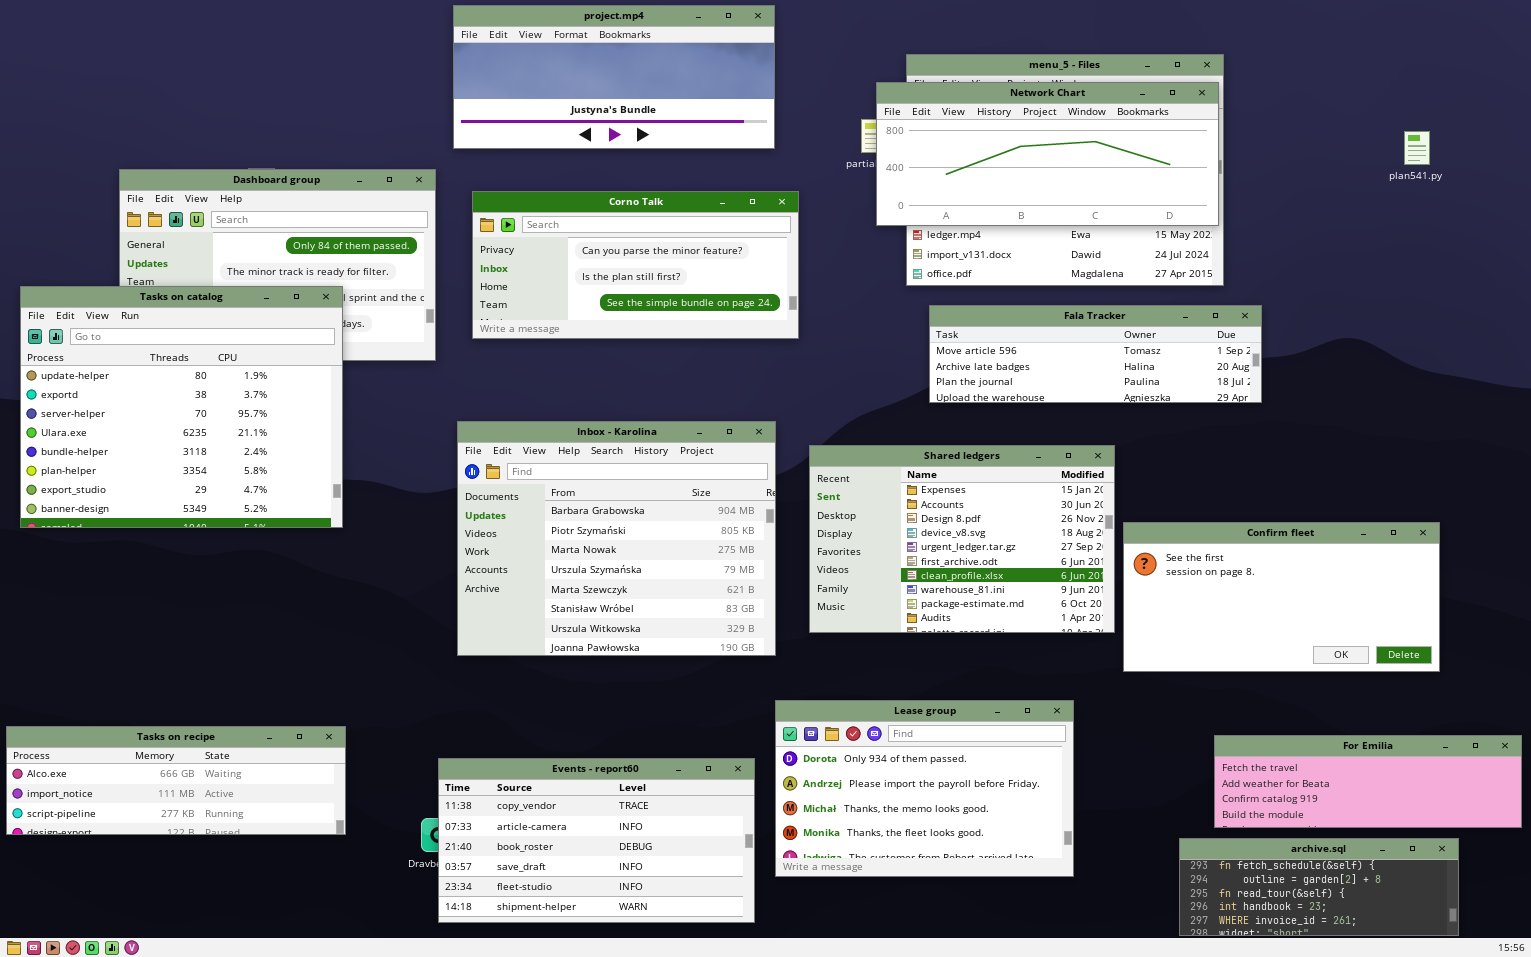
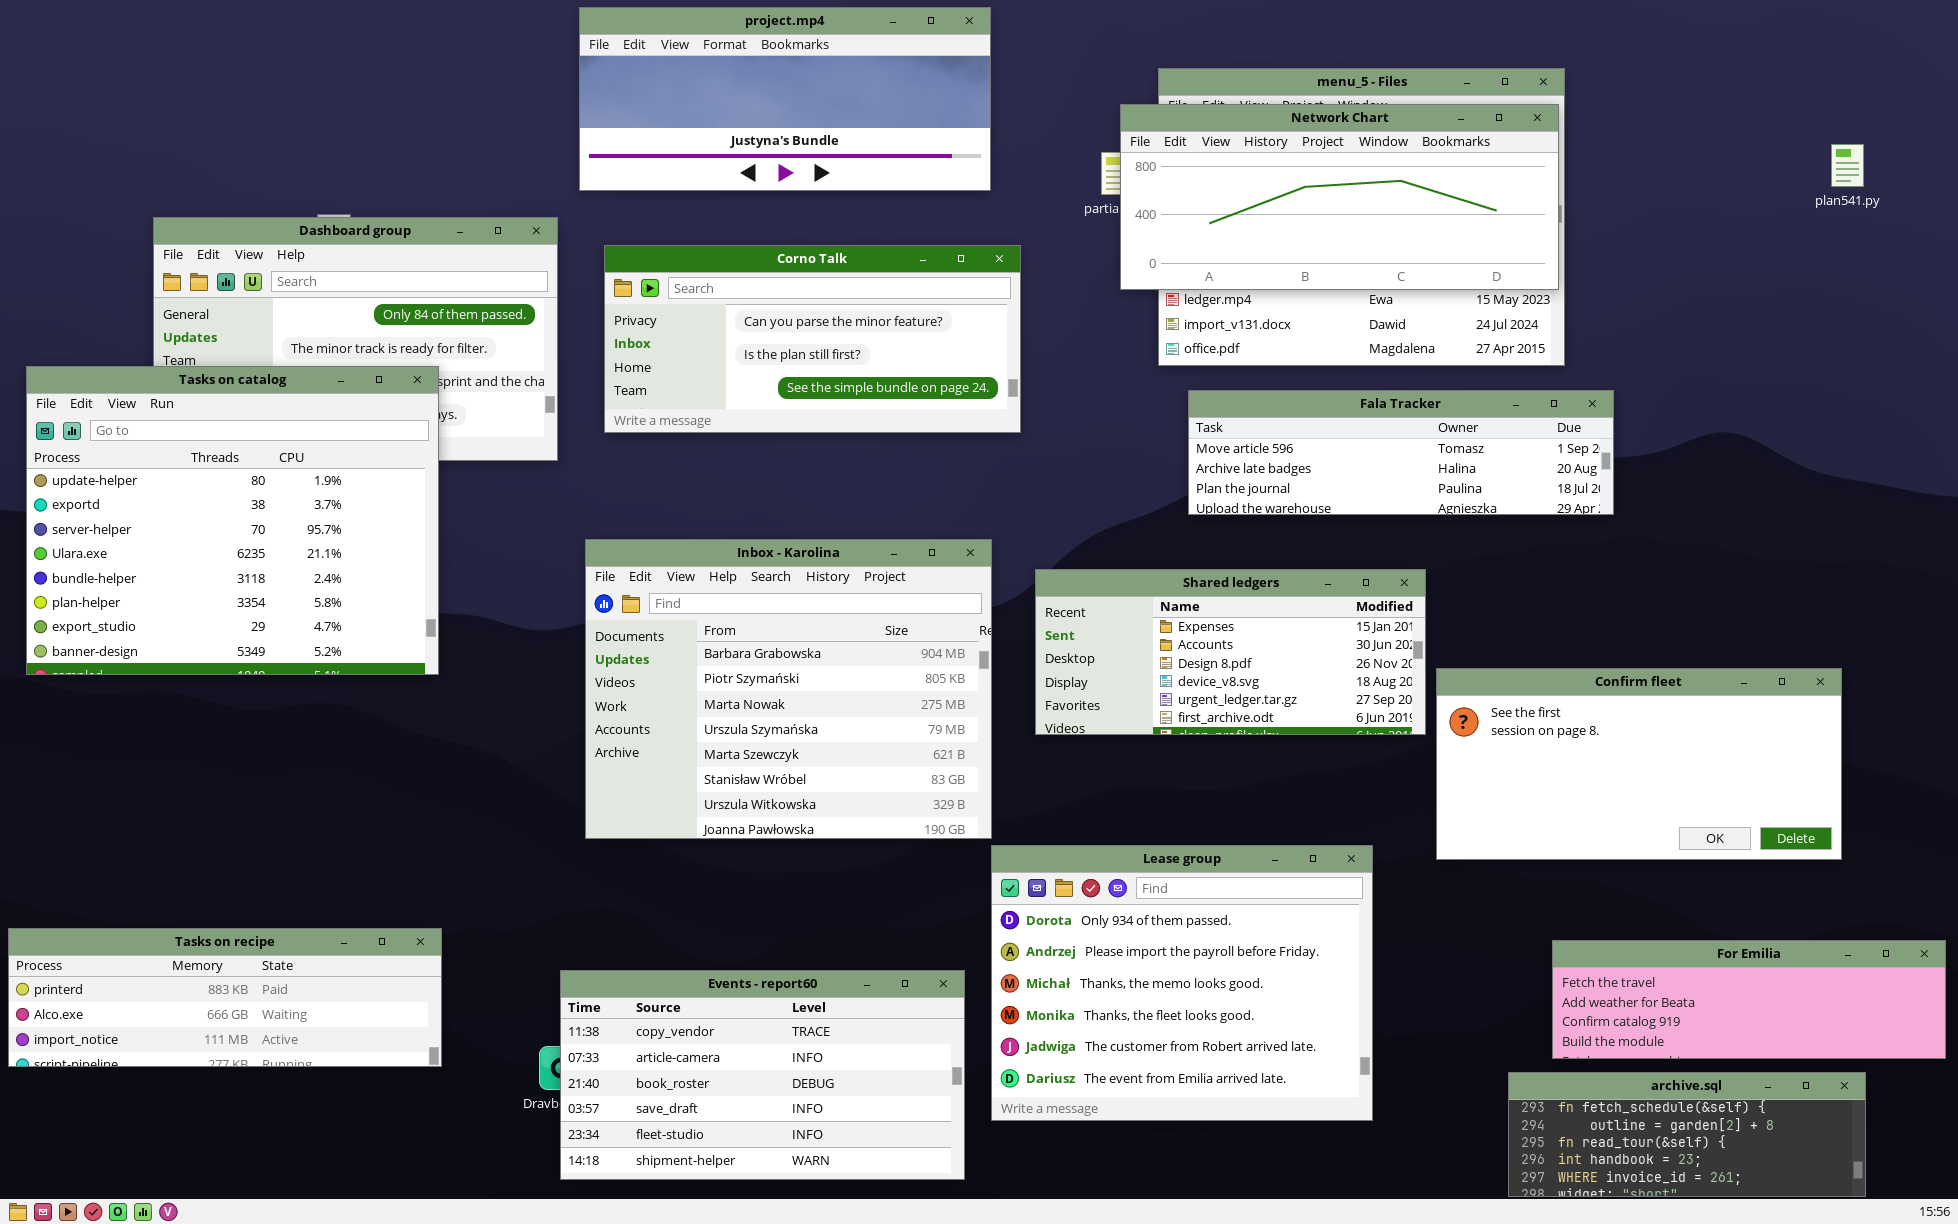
plan541.py: [1404,131,1430,165] -> [1831,144,1864,187], moved
Shared ledgers: [809,445,1115,633] -> [1035,569,1426,735], resized
Lease group: [775,700,1074,877] -> [991,845,1373,1121], resized
Tasks on recipe: [6,726,346,835] -> [8,928,442,1067], scrolled up 1 row

